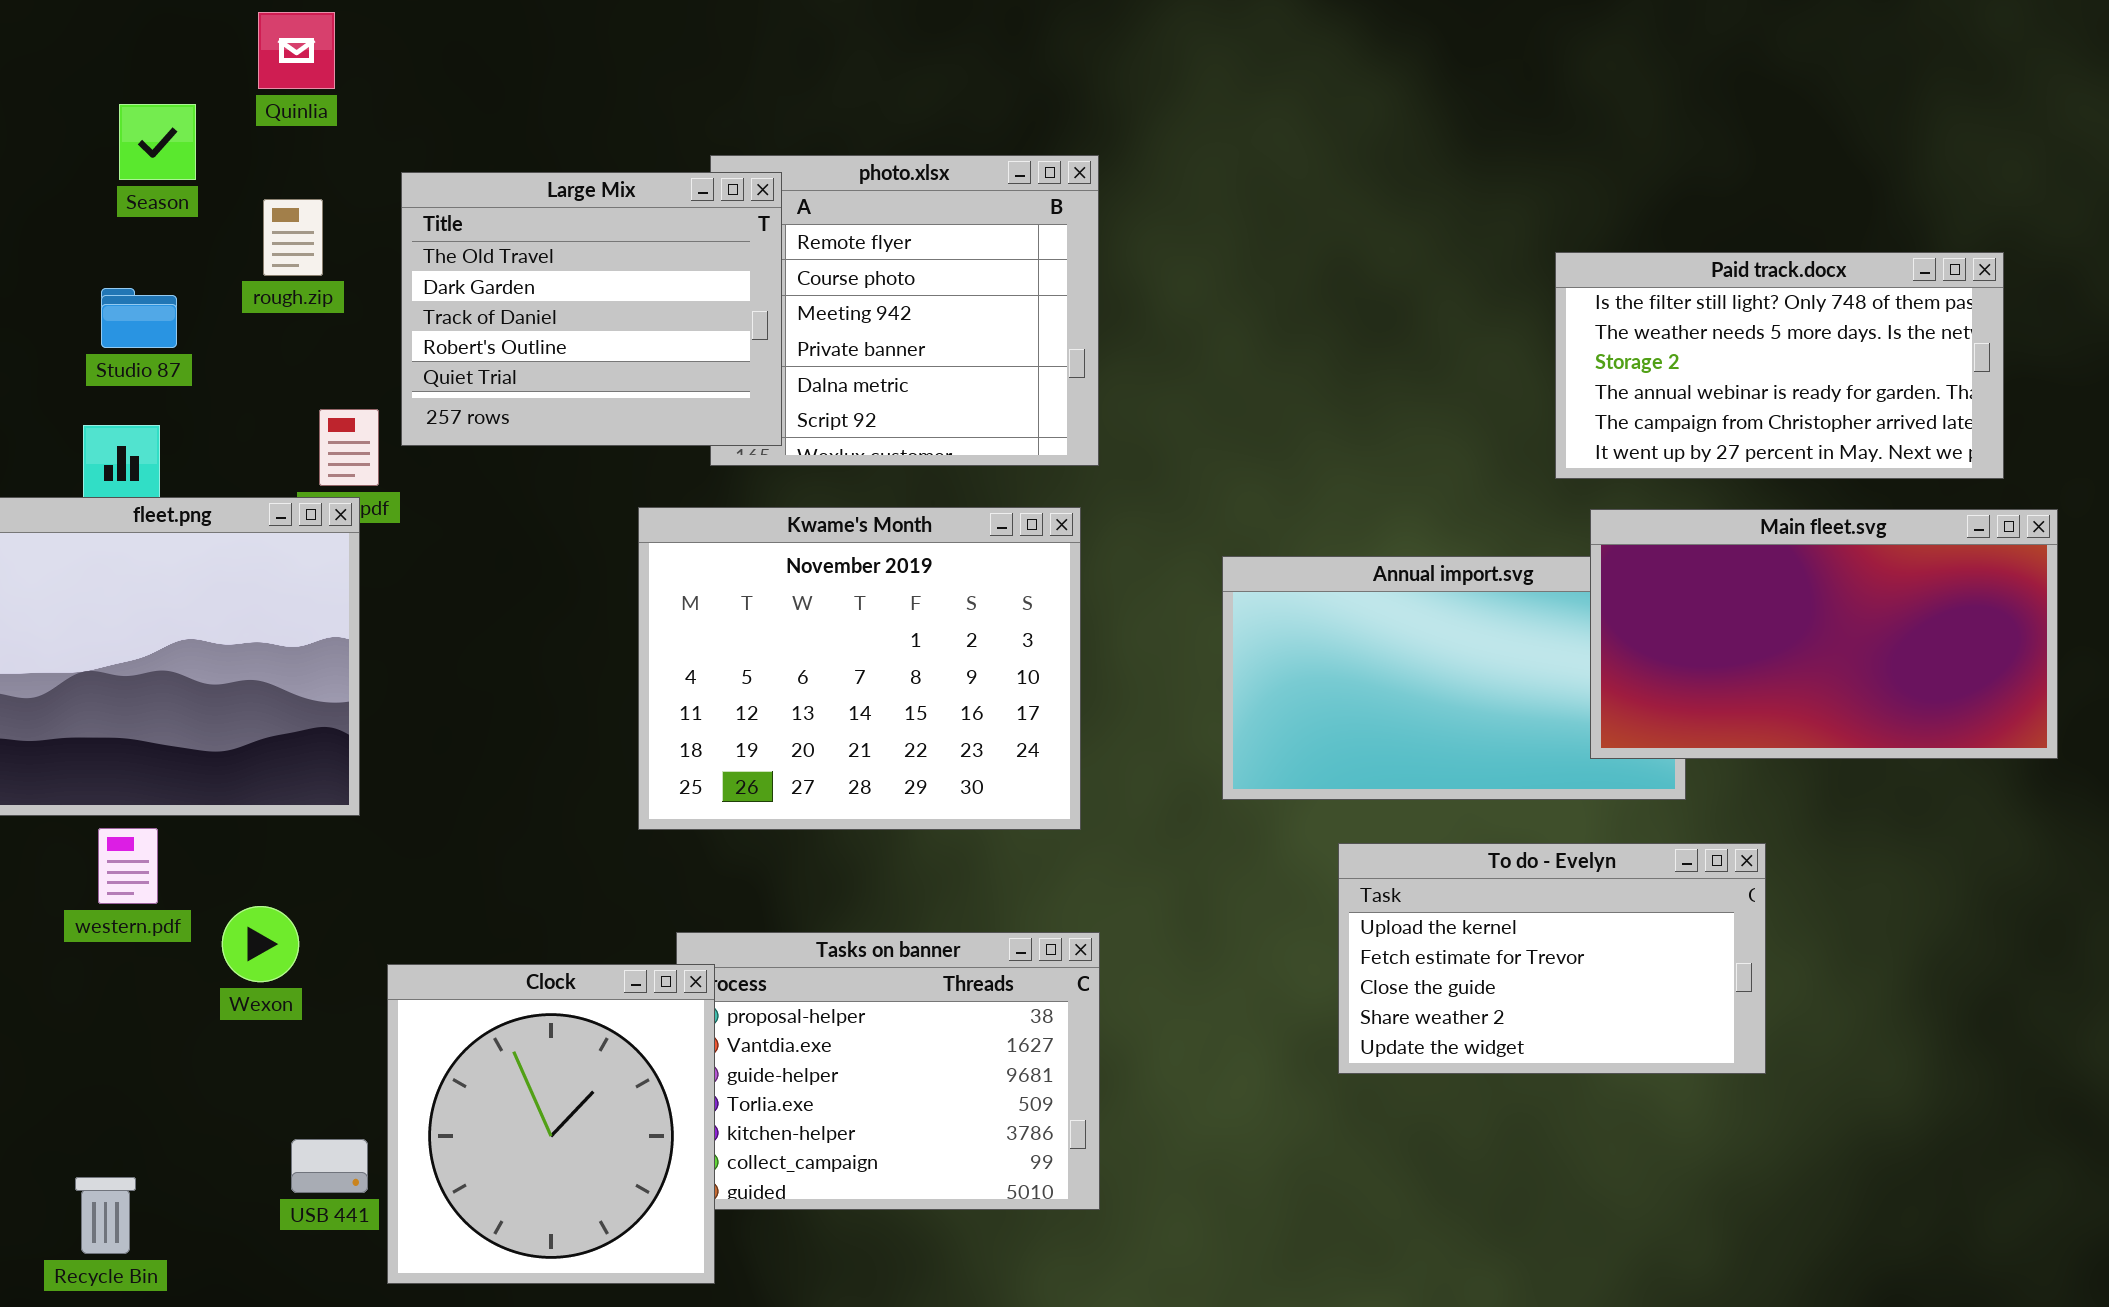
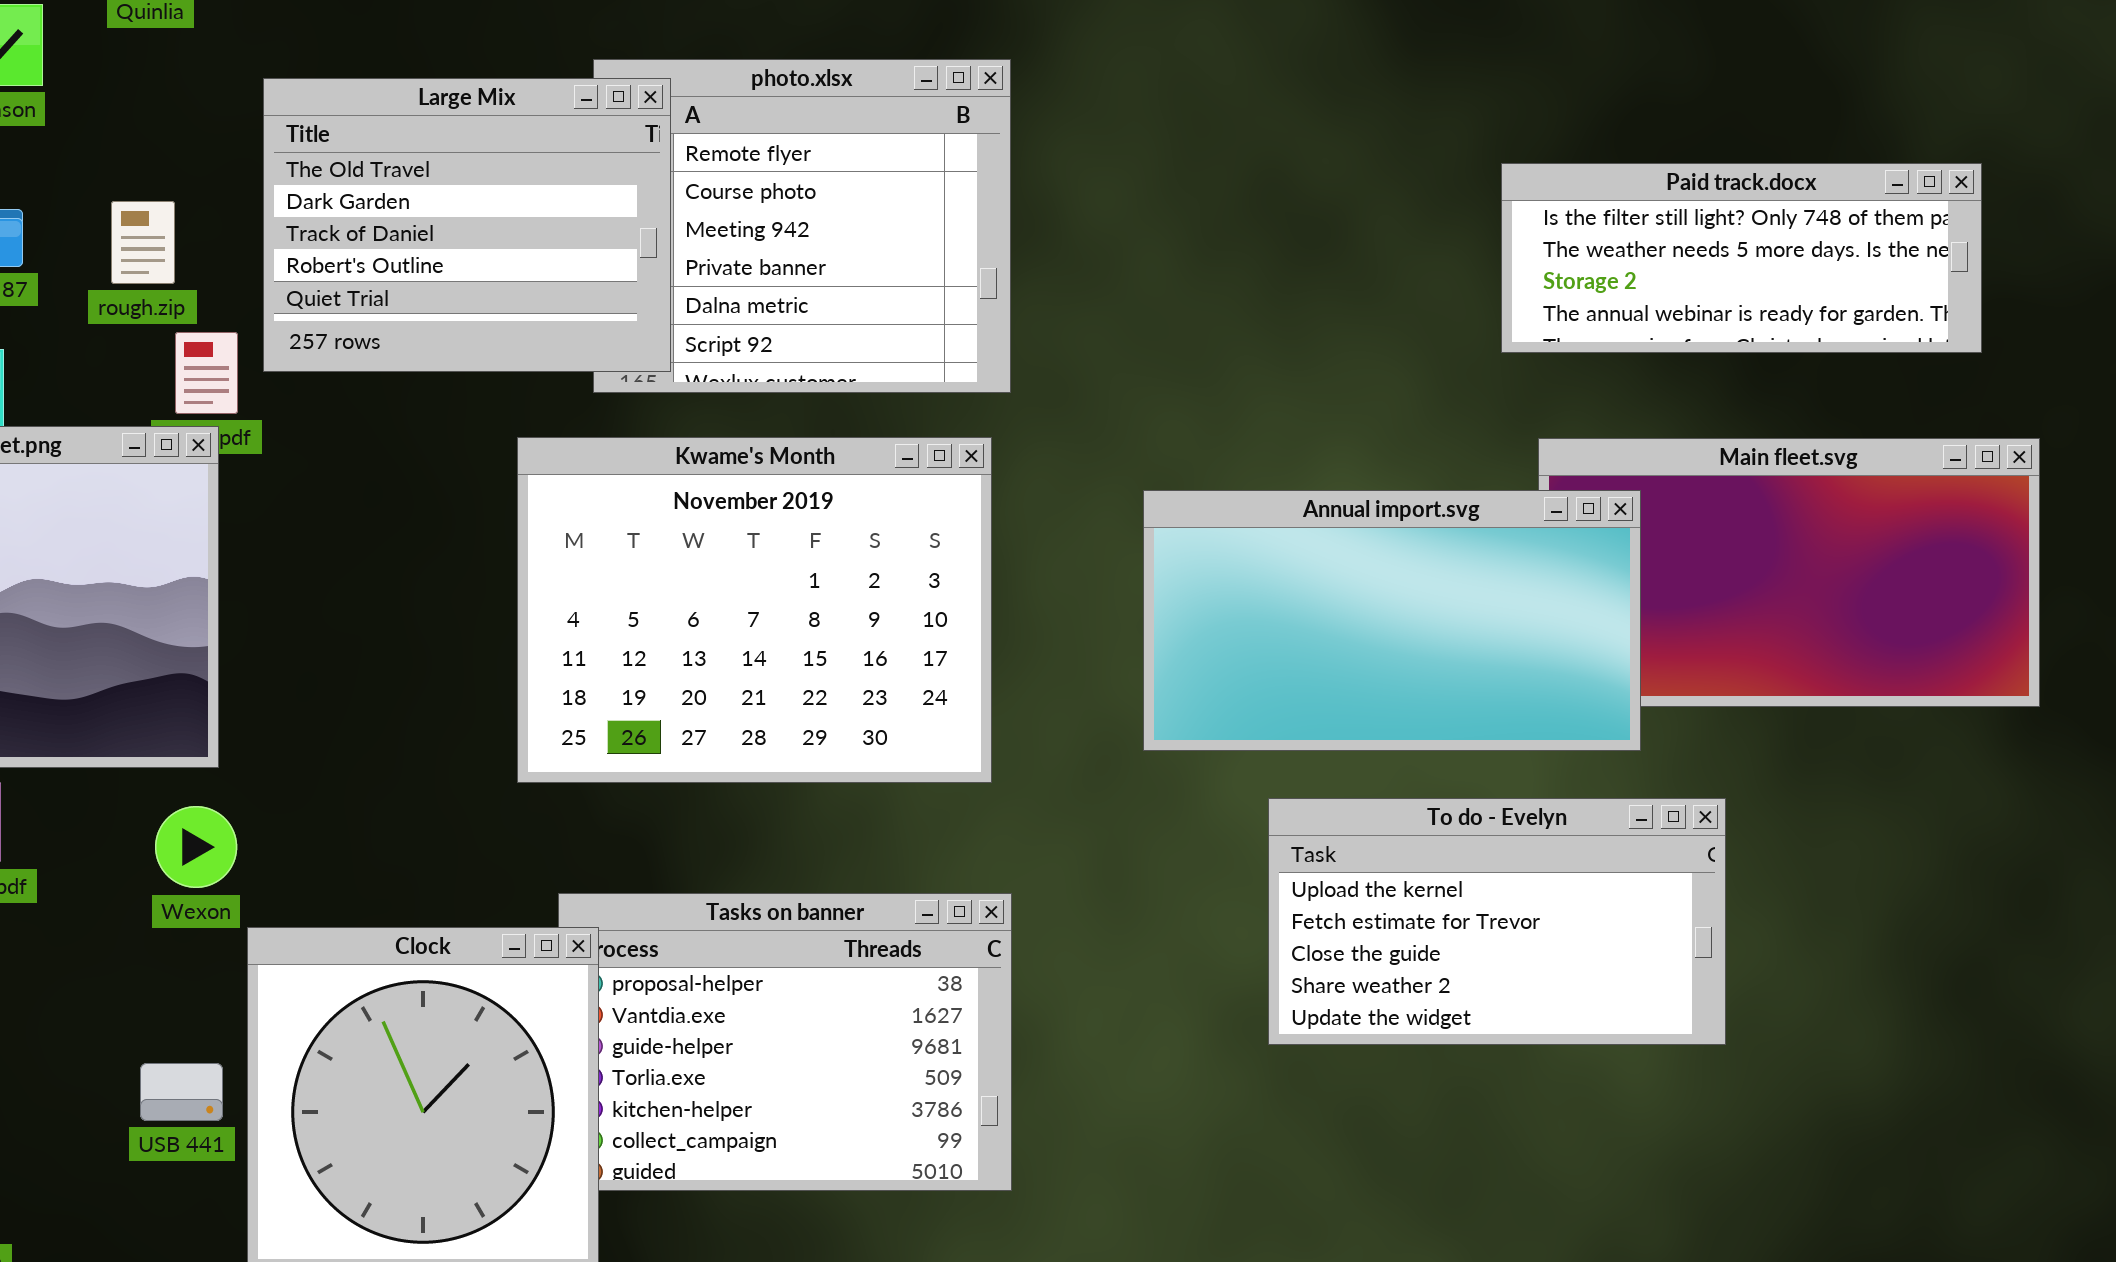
rough.zip: [263,199,323,276] -> [111,201,175,284], moved
Paid track.docx: [1555,252,2004,479] -> [1501,163,1982,353], resized
Annual import.svg: [1222,556,1686,800] -> [1143,490,1641,751], raised
Wexon: [222,906,299,982] -> [155,806,237,888], moved
USB 441: [291,1139,368,1193] -> [140,1063,223,1121], moved

